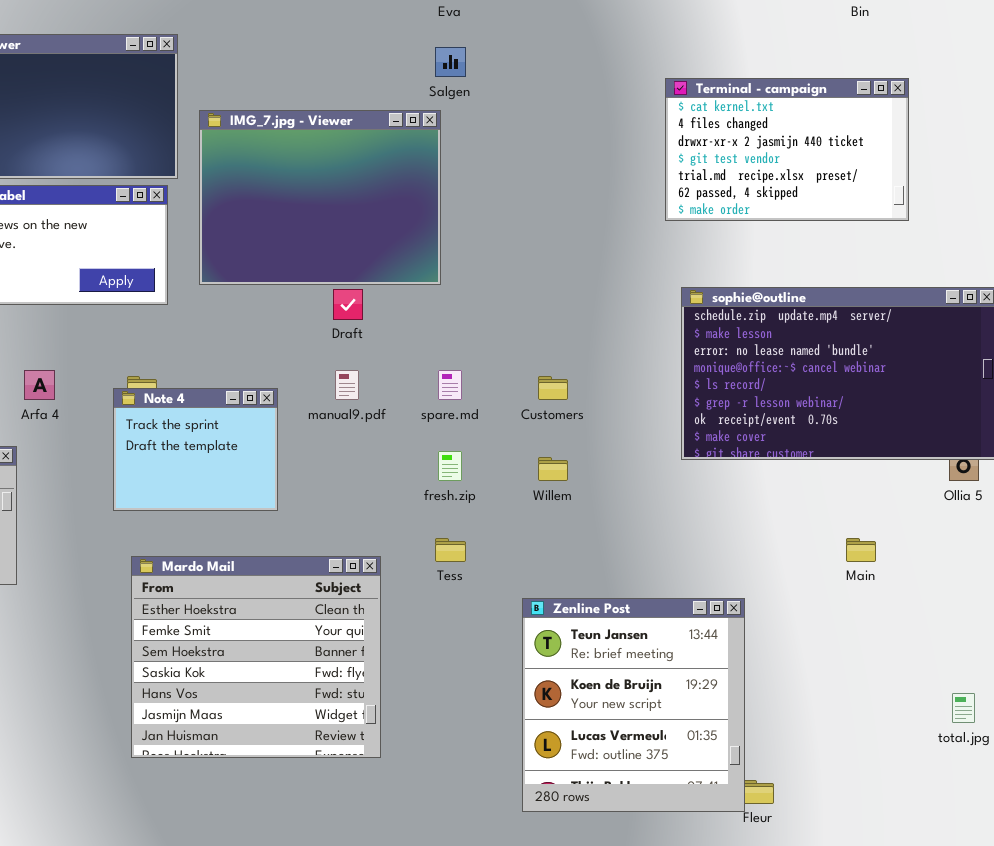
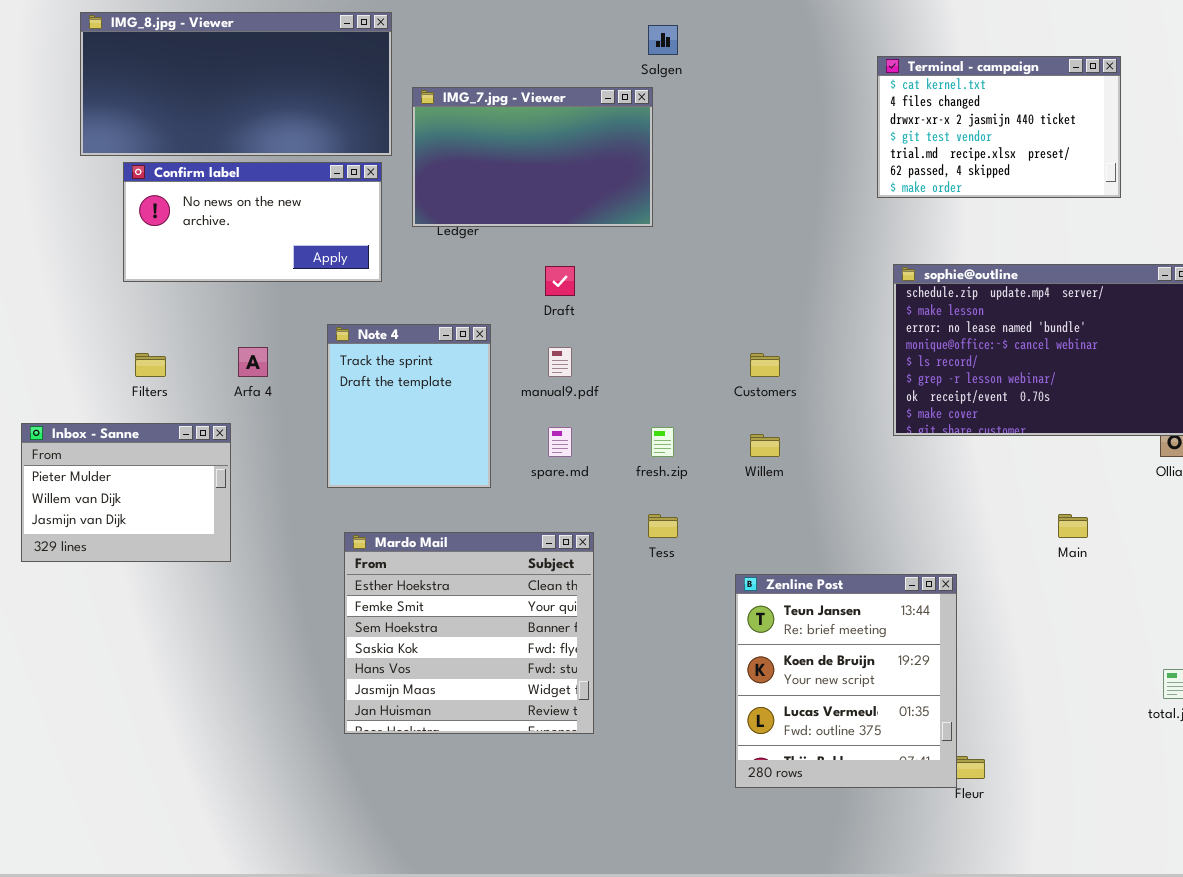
IMG_7.jpg - Viewer: [199,110,441,285] -> [412,87,653,227], resized
spare.md: [438,370,462,400] -> [548,427,572,457], moved
Note 4: [113,388,278,511] -> [327,324,491,488], resized

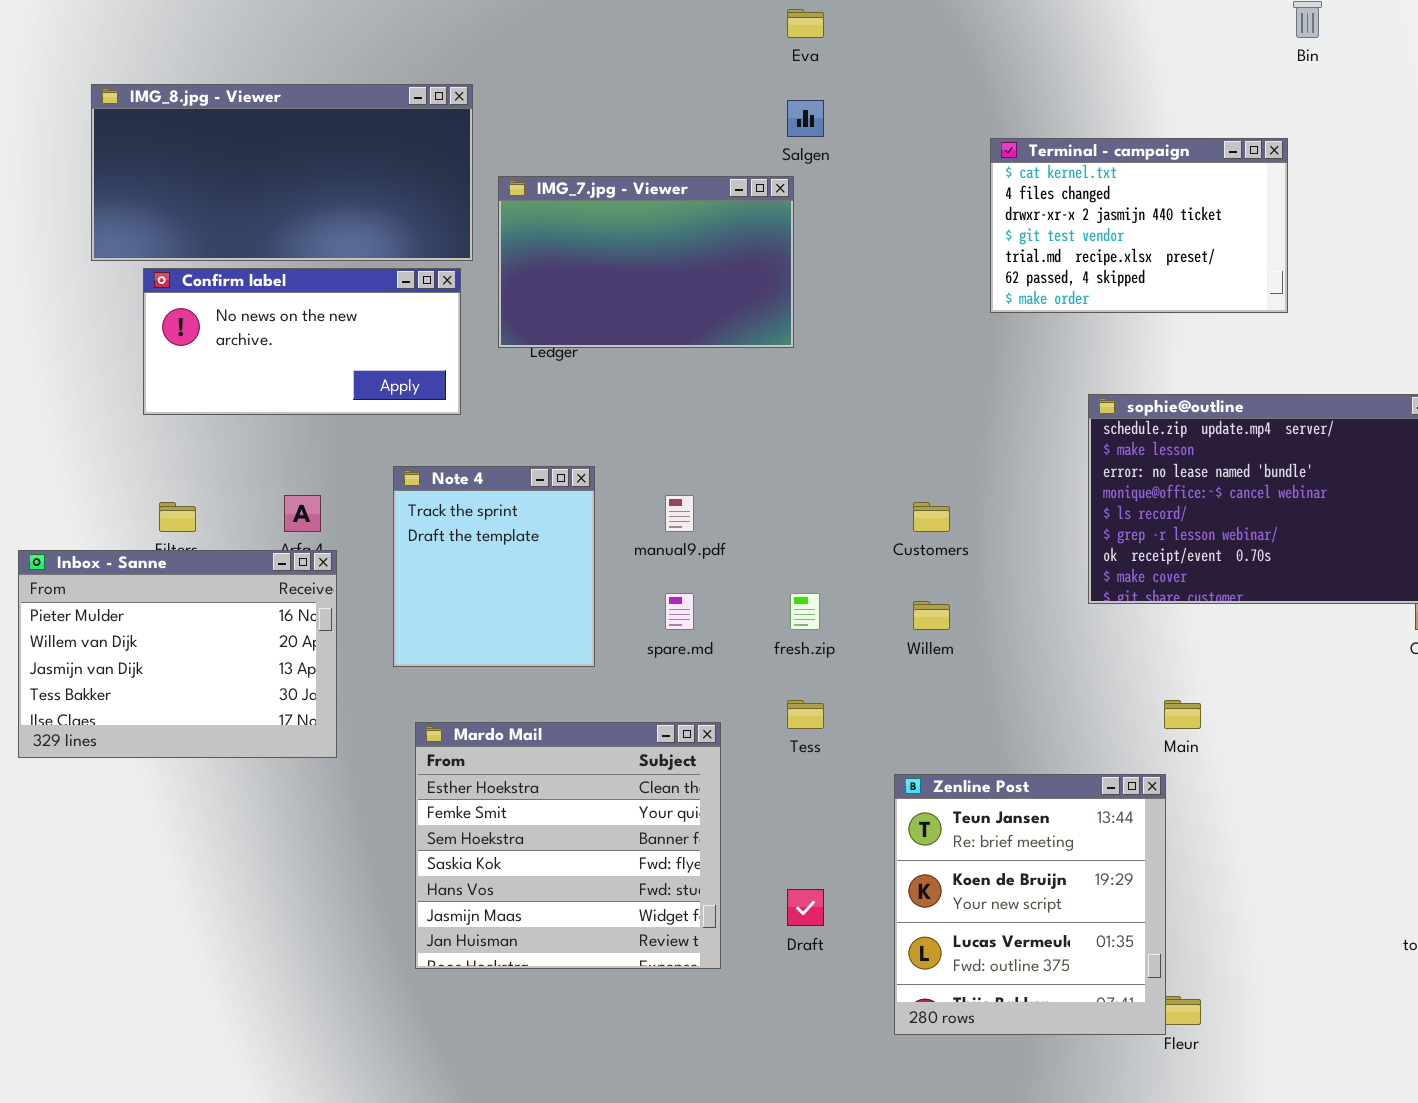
Terminal - campaign: [877,56,1121,198] -> [990,138,1288,313], moved
Draft: [545,266,575,296] -> [787,889,824,926], moved
Inbox - Sanne: [21,423,231,562] -> [18,550,337,758], resized
Main: [1058,514,1088,538] -> [1164,700,1201,729], moved

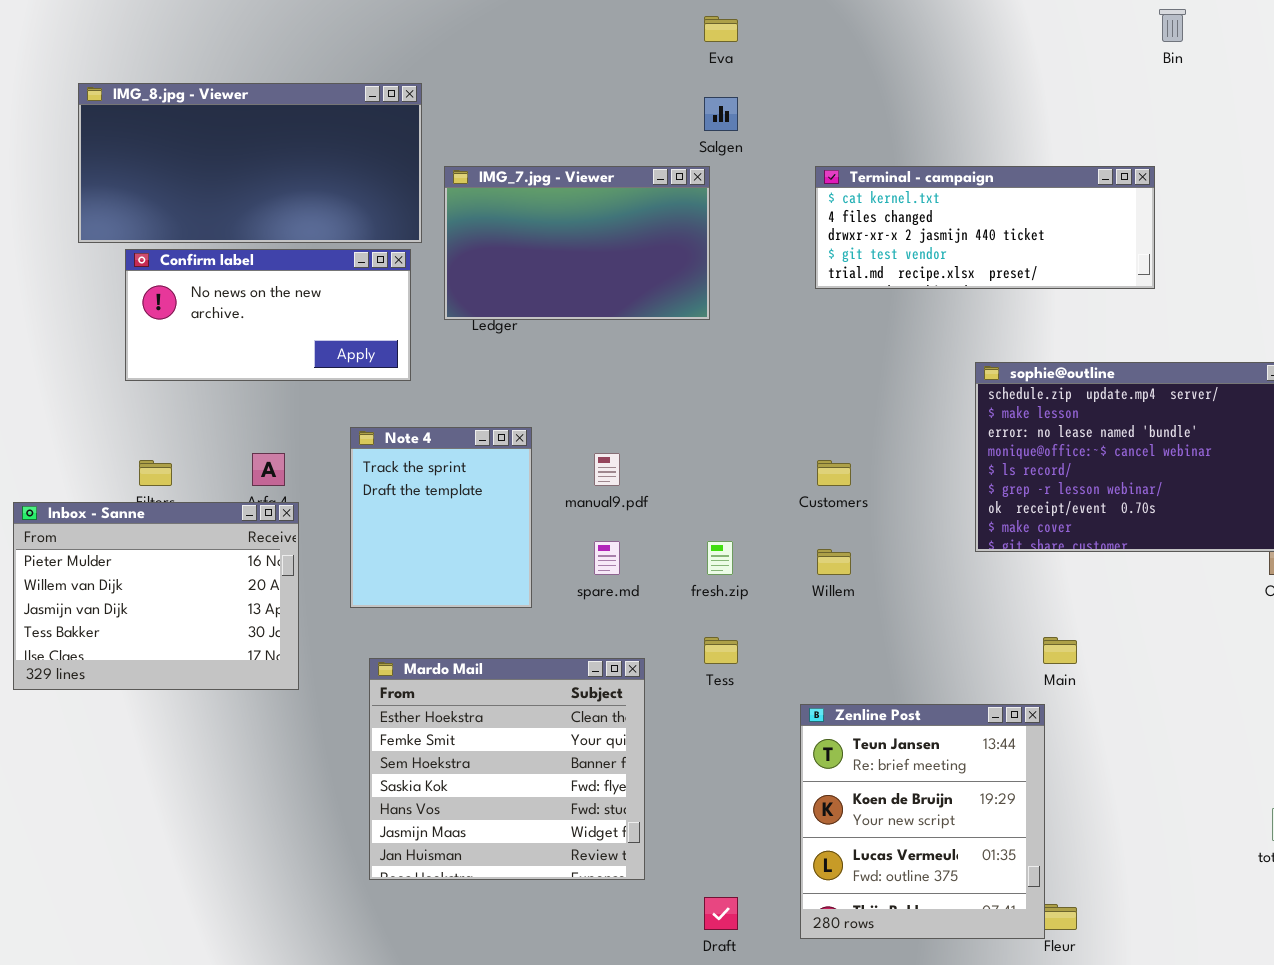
Terminal - campaign: [990,138,1288,313] -> [815,166,1155,289], resized
Draft: [787,889,824,926] -> [704,897,738,930], moved

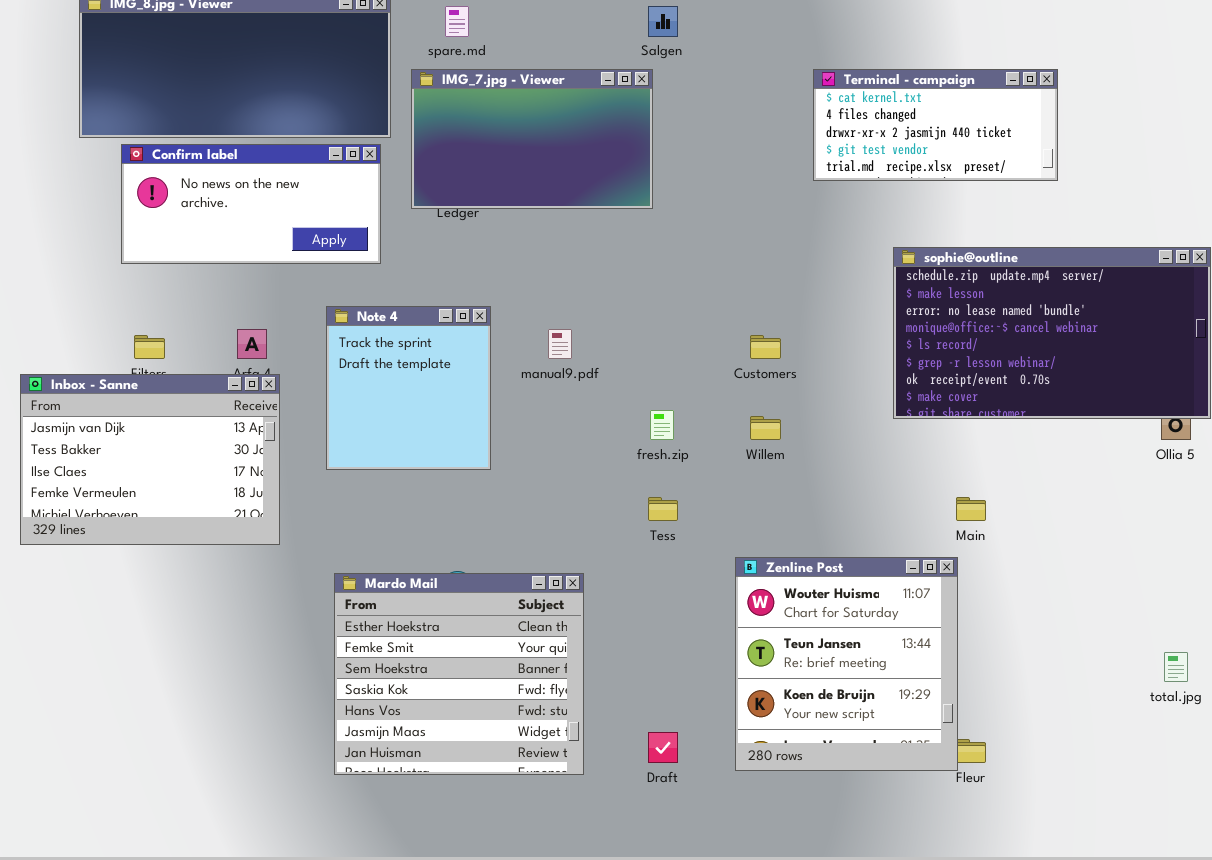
Terminal - campaign: [815,166,1155,289] -> [813,69,1058,181], resized
Inbox - Sanne: [13,502,299,690] -> [20,374,280,545], scrolled down 2 rows
spare.md: [594,541,620,575] -> [445,6,469,37], moved
Mardo Mail: [369,658,645,880] -> [334,573,584,775], moved
Zenline Post: [800,704,1045,939] -> [735,557,958,771], scrolled up 1 row

